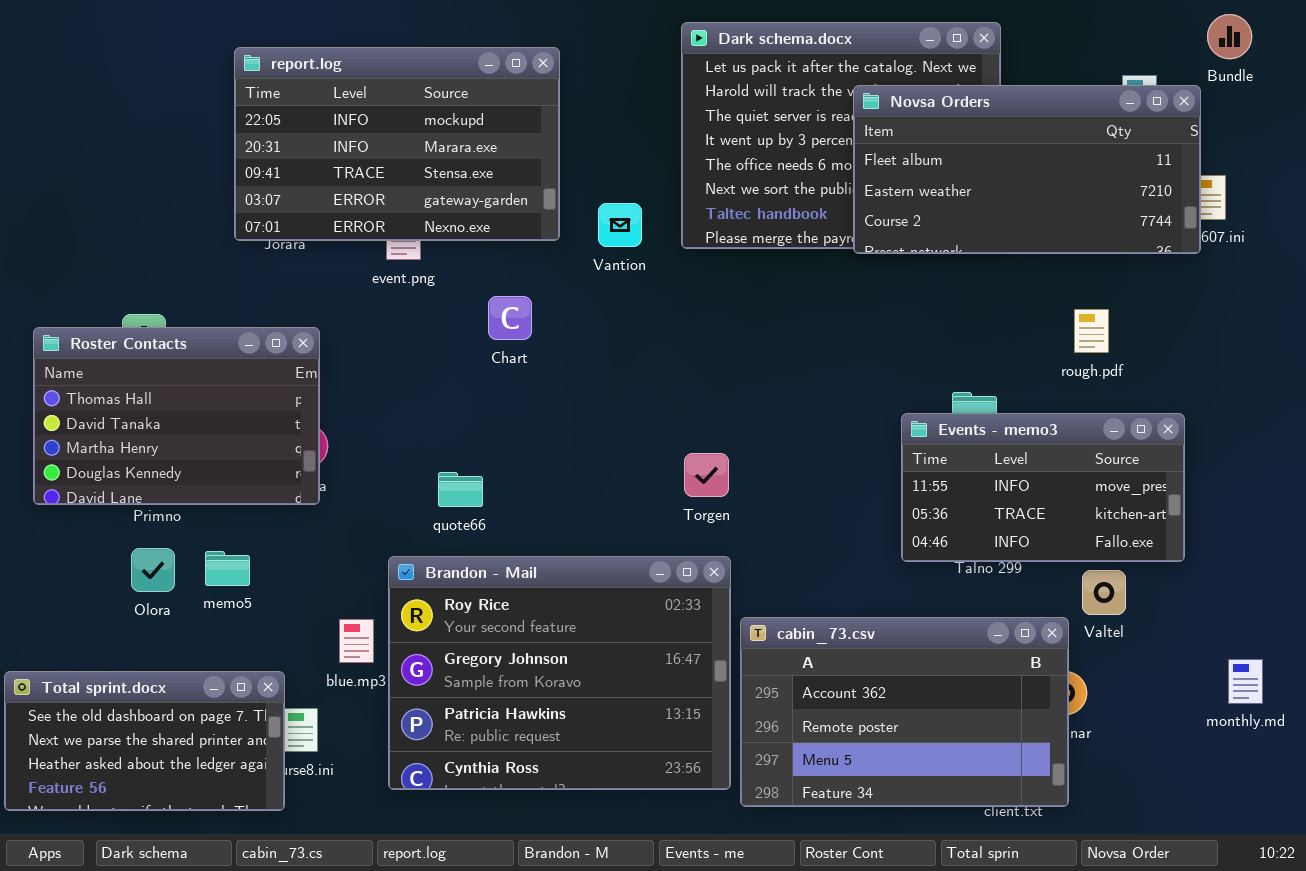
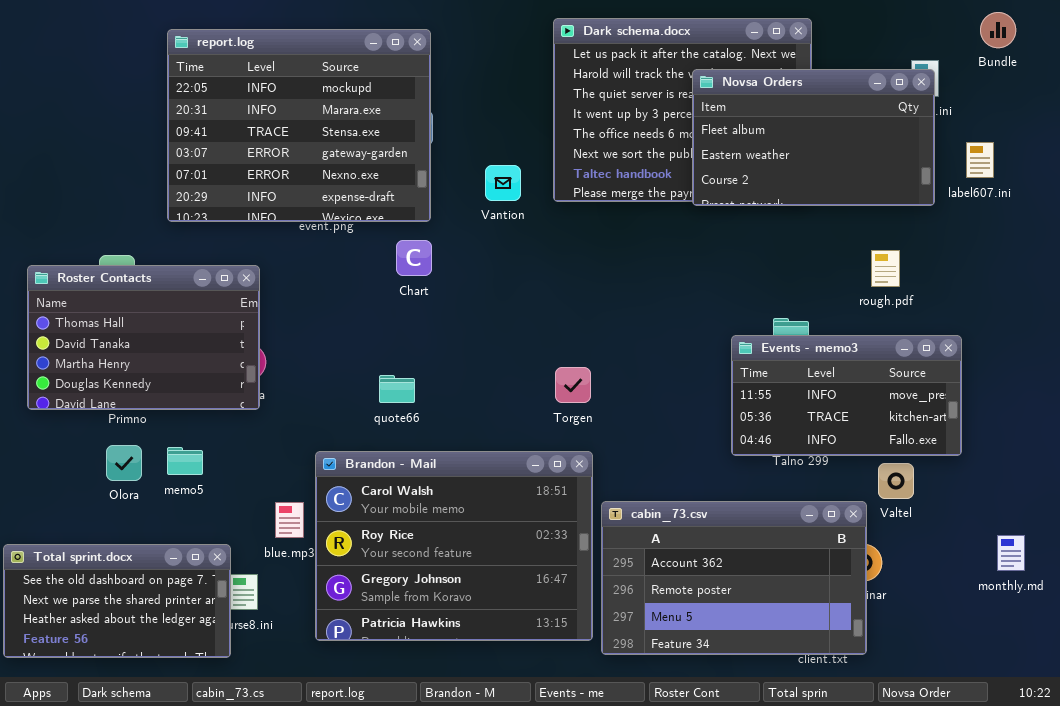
report.log: [234,47,560,241] -> [167,29,431,222], moved, resized
Novsa Orders: [853,85,1201,254] -> [692,69,935,206], resized
quote66: [438,472,483,507] -> [379,375,415,403], moved
Brandon - Mail: [388,556,731,790] -> [315,451,593,641], scrolled up 1 row

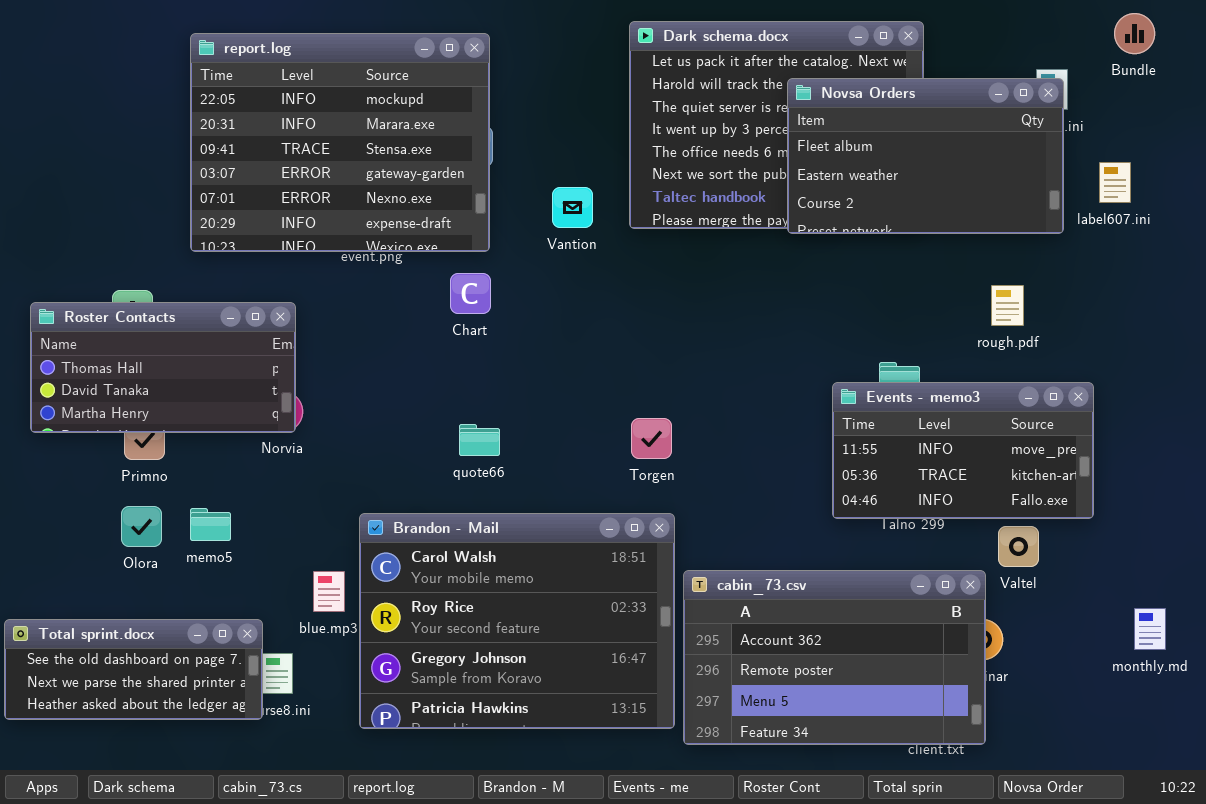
Roster Contacts: [27,265,260,410] -> [30,302,296,433], resized
quote66: [379,375,415,403] -> [459,424,500,456], moved
Total sprint.docx: [3,544,231,658] -> [4,619,263,720], resized

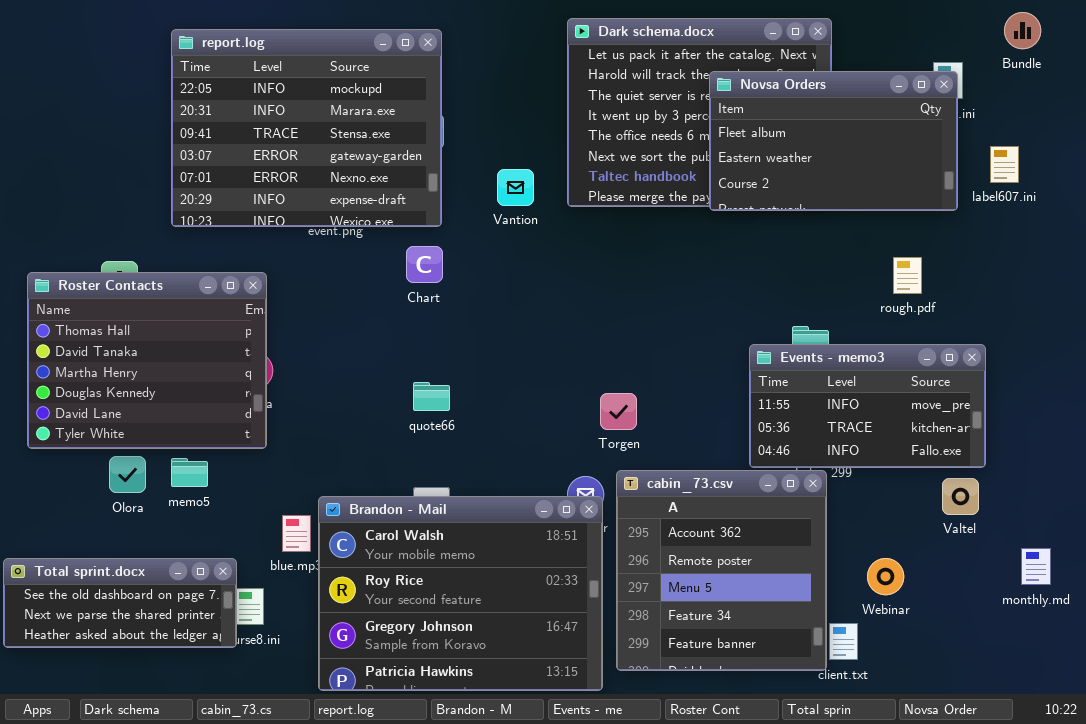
Roster Contacts: [30,302,296,433] -> [27,272,267,449], resized
Torgen: [631,418,672,459] -> [600,393,637,430], moved
Brandon - Mail: [359,513,675,729] -> [318,496,603,691], moved
Valtel: [998,526,1039,567] -> [942,478,979,515], moved
cabin_73.csv: [683,570,986,745] -> [616,470,827,671], resized

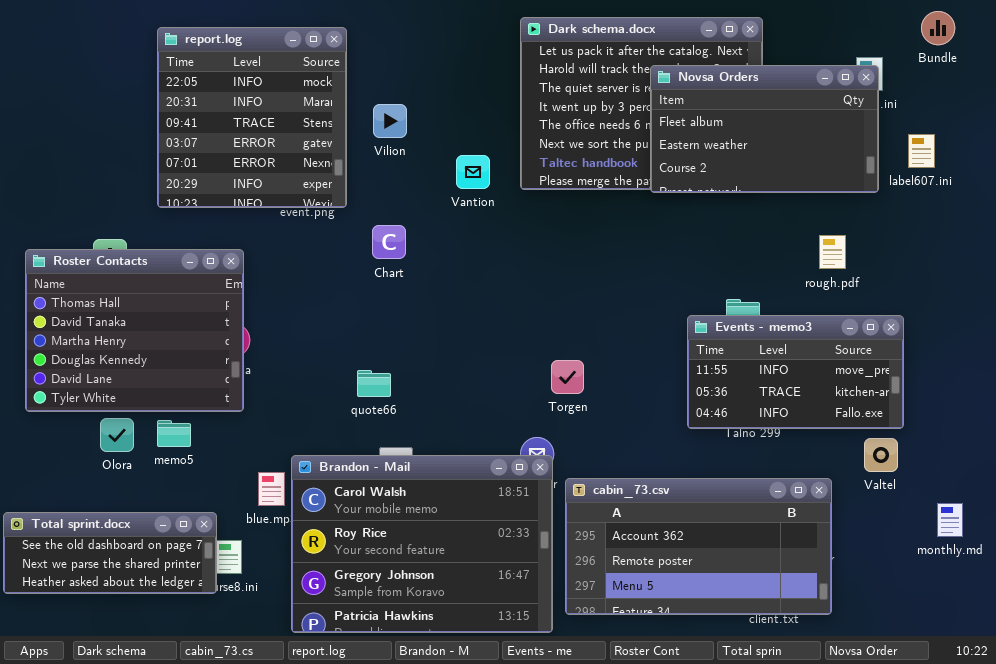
report.log: [171,29,442,227] -> [157,27,347,208], resized
quote66: [413,382,450,411] -> [357,370,391,397], moved
cabin_73.csv: [616,470,827,671] -> [565,478,832,615], resized

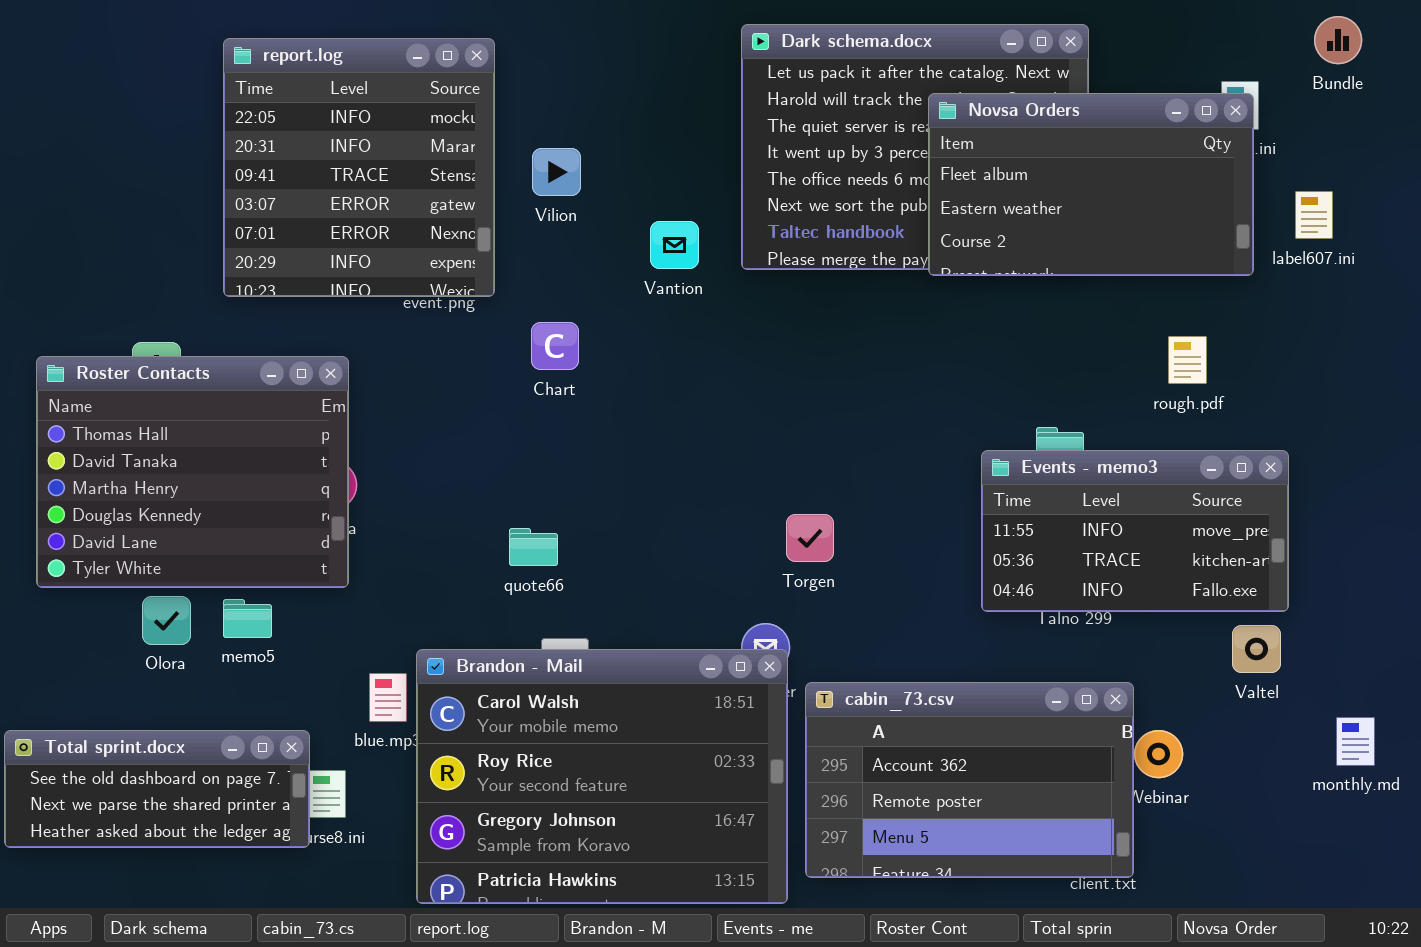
cabin_73.csv: [565,478,832,615] -> [805,682,1134,878], resized

